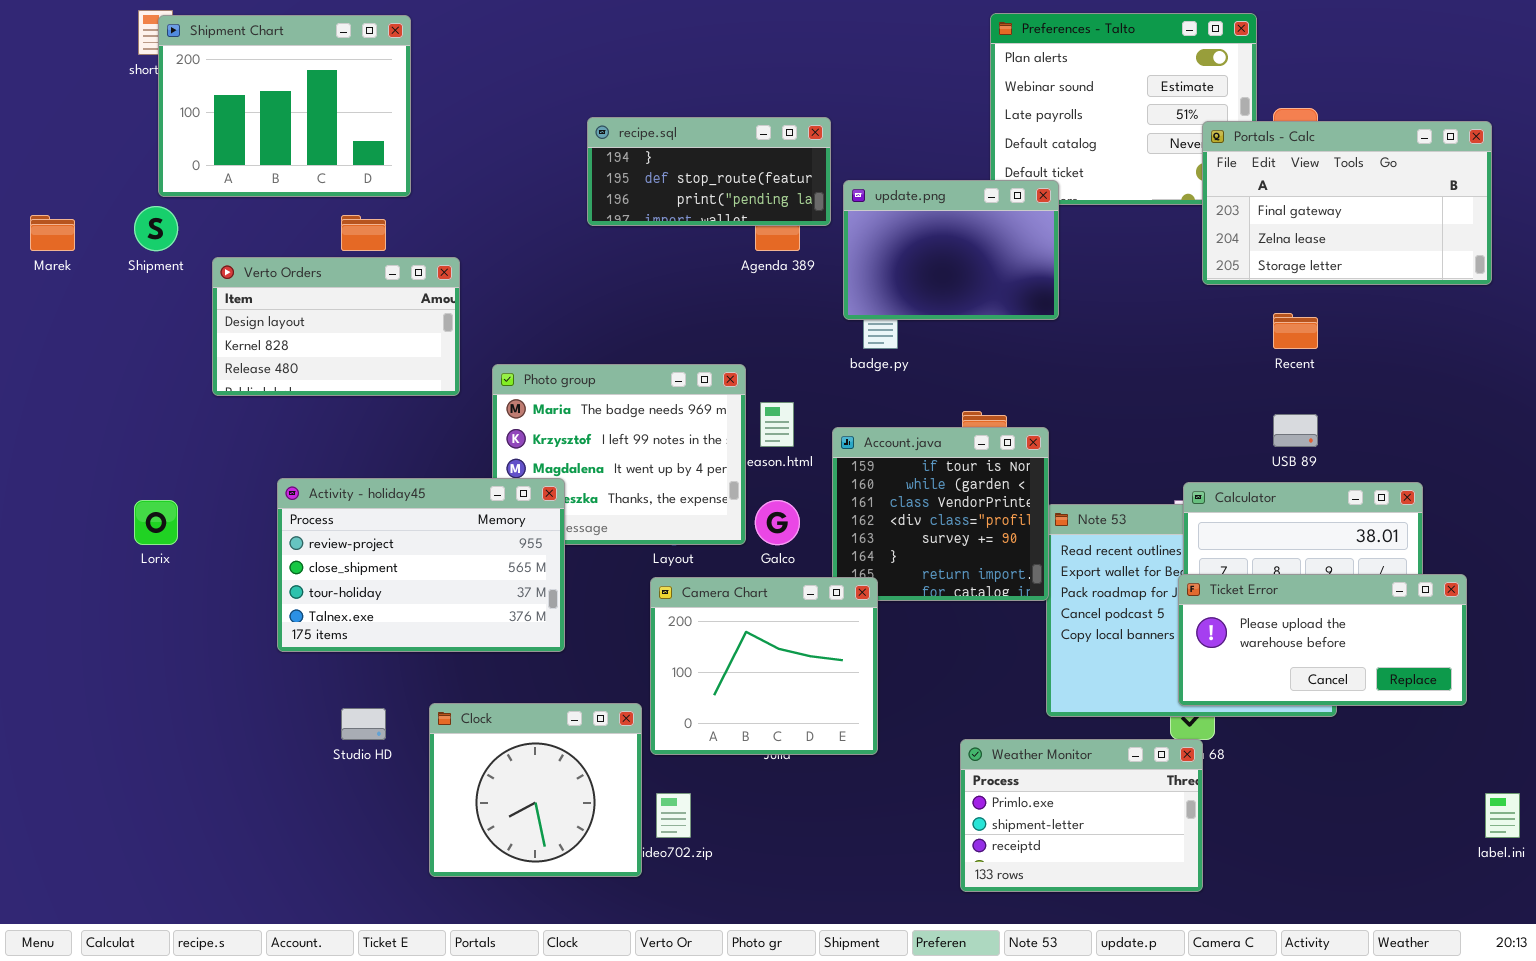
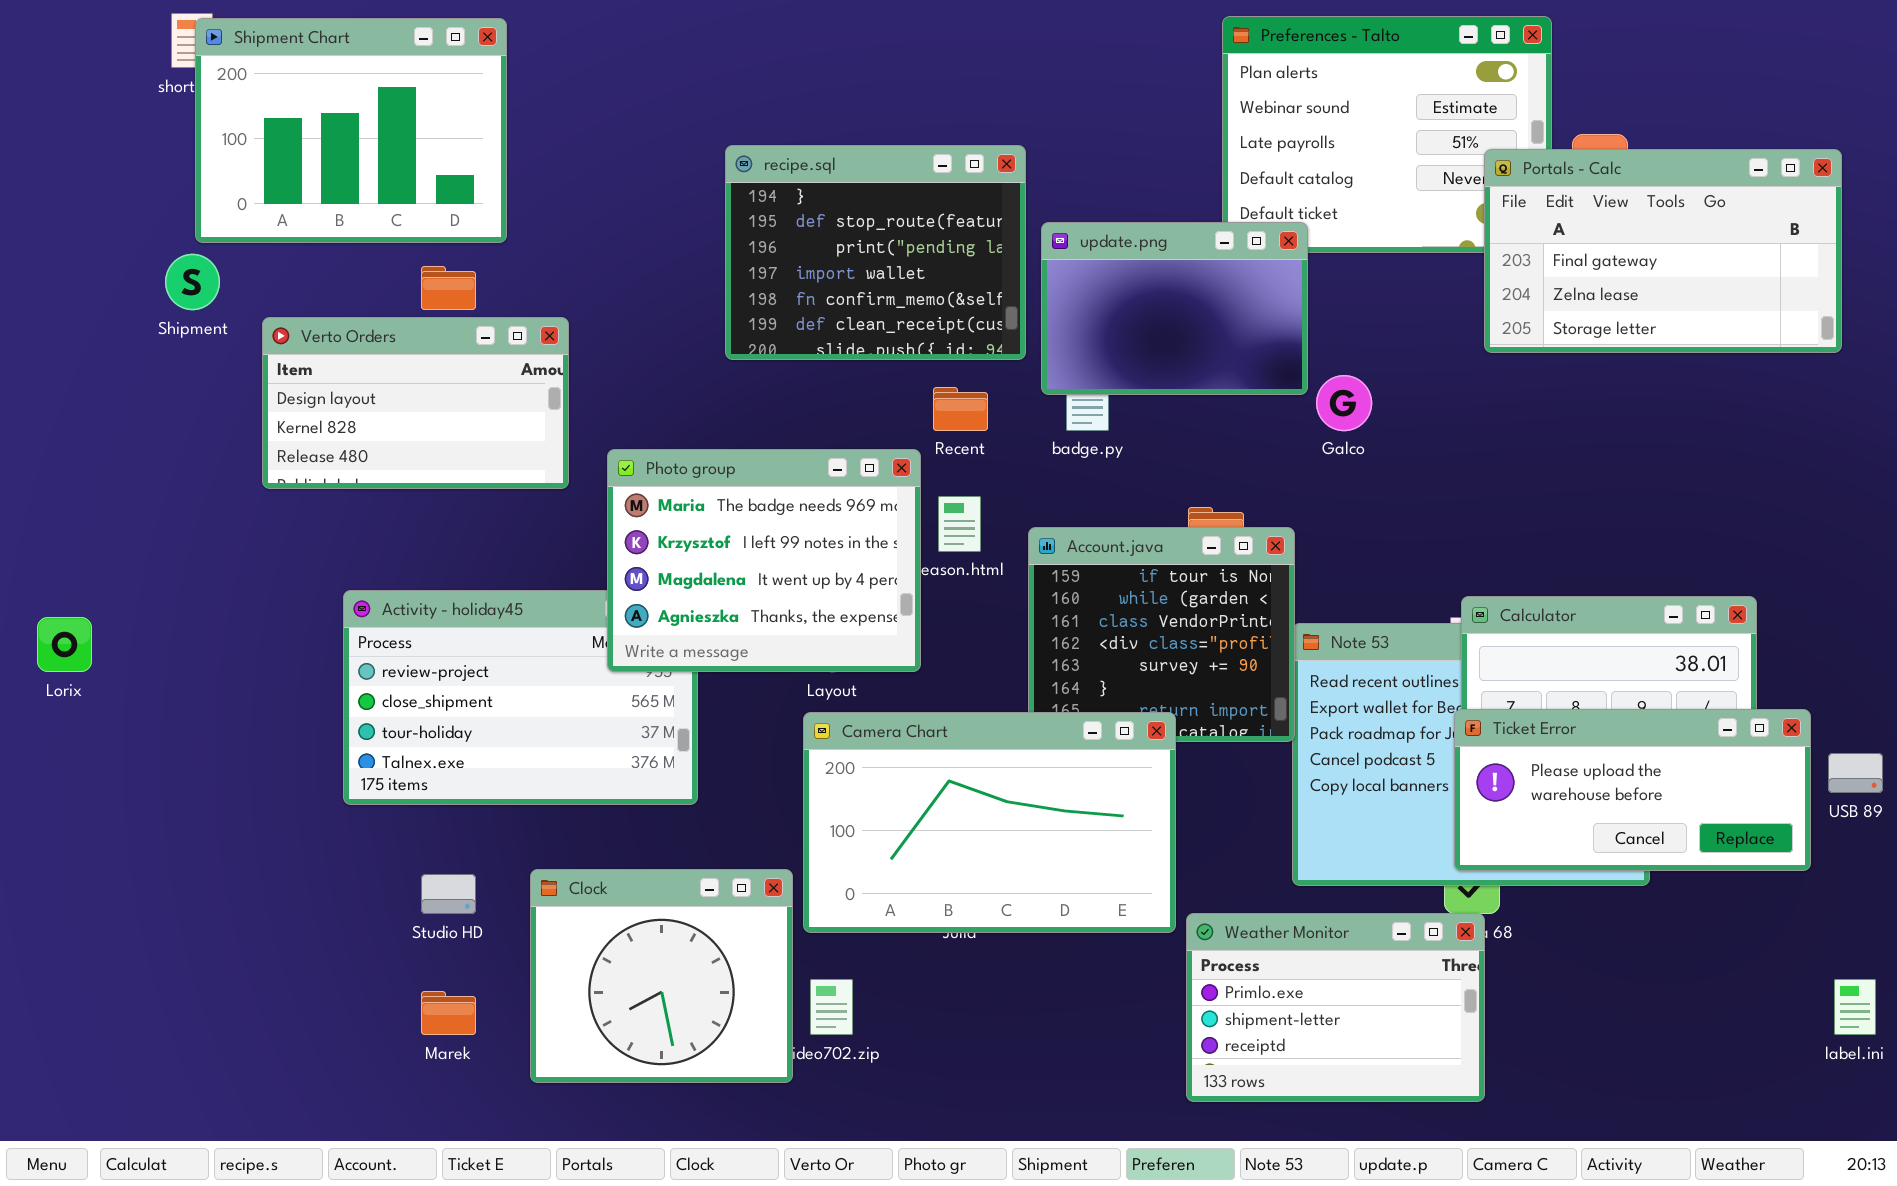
recipe.sql: [587,117,831,226] -> [725,145,1026,360], resized
Marek: [30,215,75,251] -> [421,991,476,1035], moved
Recent: [1273,313,1318,349] -> [933,387,988,431], moved
Photo group: [492,364,746,545] -> [607,449,921,672], raised
USB 89: [1273,414,1318,447] -> [1828,753,1883,793], moved
Lorix: [134,500,178,545] -> [37,617,92,672], moved
Galco: [755,500,800,545] -> [1316,375,1372,431], moved
Camera Chart: [650,577,878,755] -> [803,712,1176,933], resized

